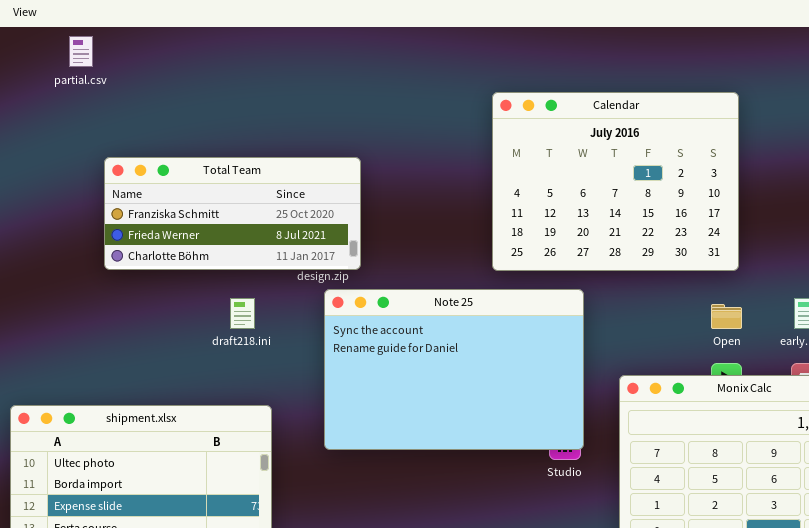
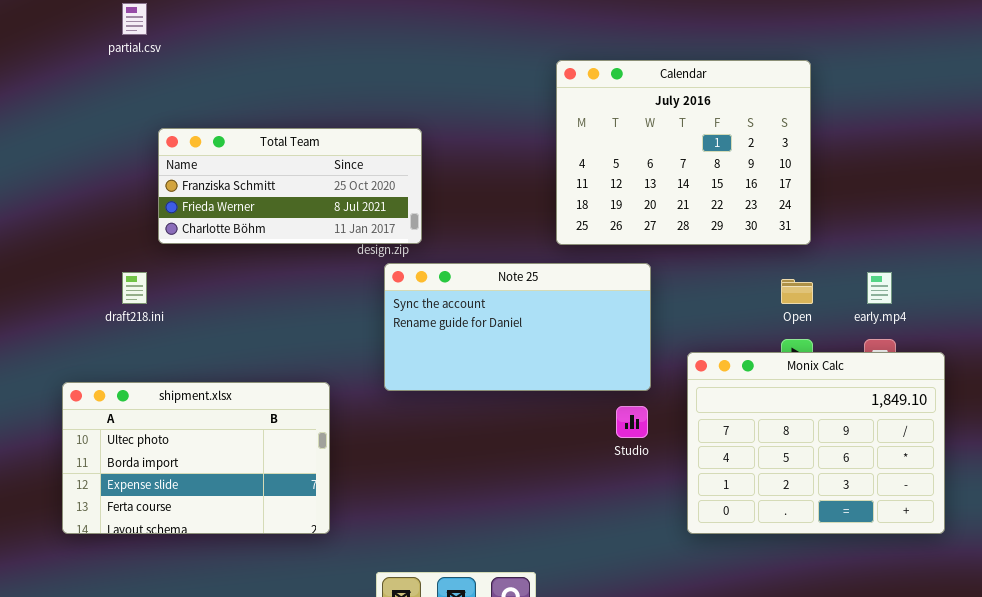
Note 25: [324,289,584,450] -> [384,263,651,391], resized
draft218.ini: [230,298,255,329] -> [122,272,147,304], moved

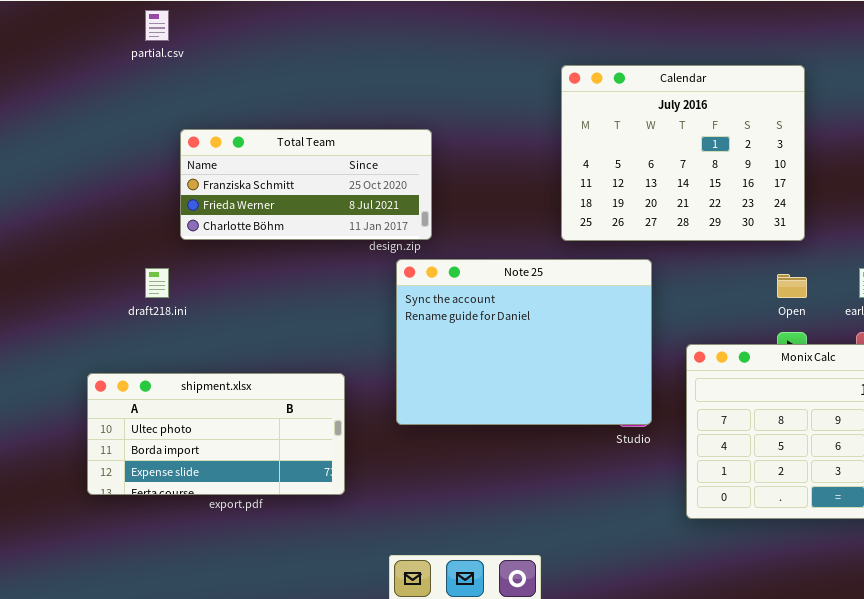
Note 25: [384,263,651,391] -> [396,259,652,425], resized
shipment.xlsx: [62,382,330,534] -> [87,373,345,495], resized

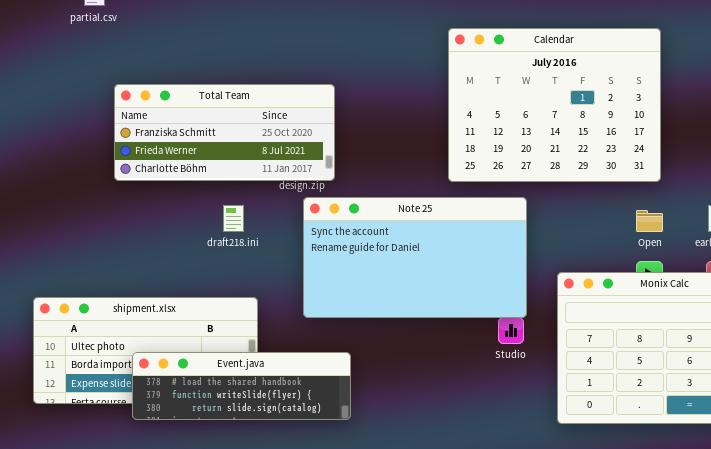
Note 25: [396,259,652,425] -> [303,197,527,318], resized
draft218.ini: [145,268,169,298] -> [223,205,244,232], moved
Event.java: none -> [132,352,351,420], opened

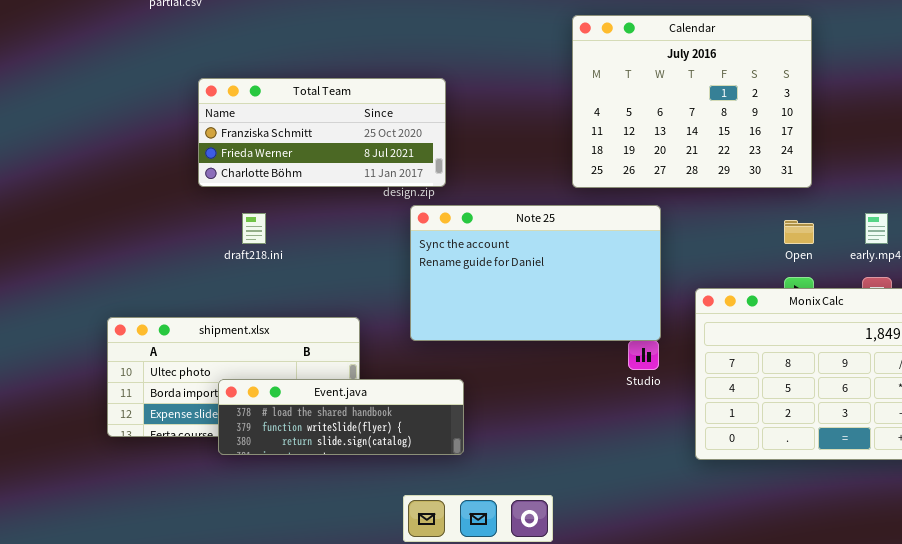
draft218.ini: [223,205,244,232] -> [242,213,266,244], moved

